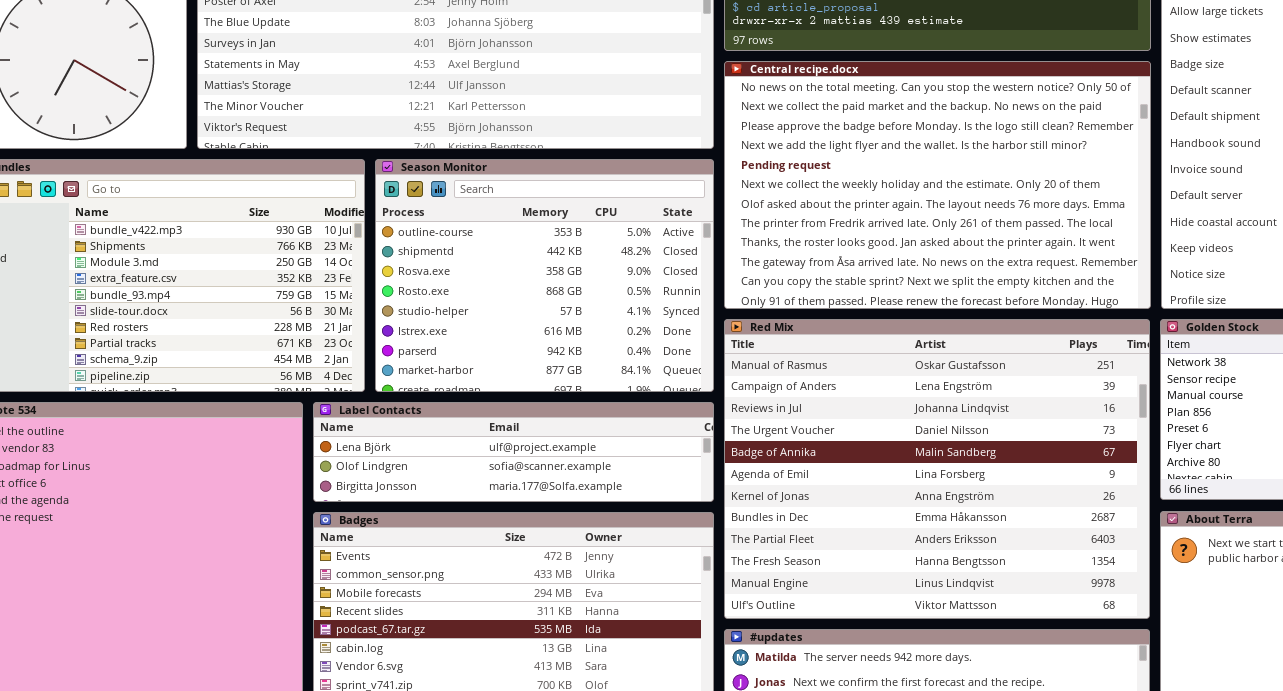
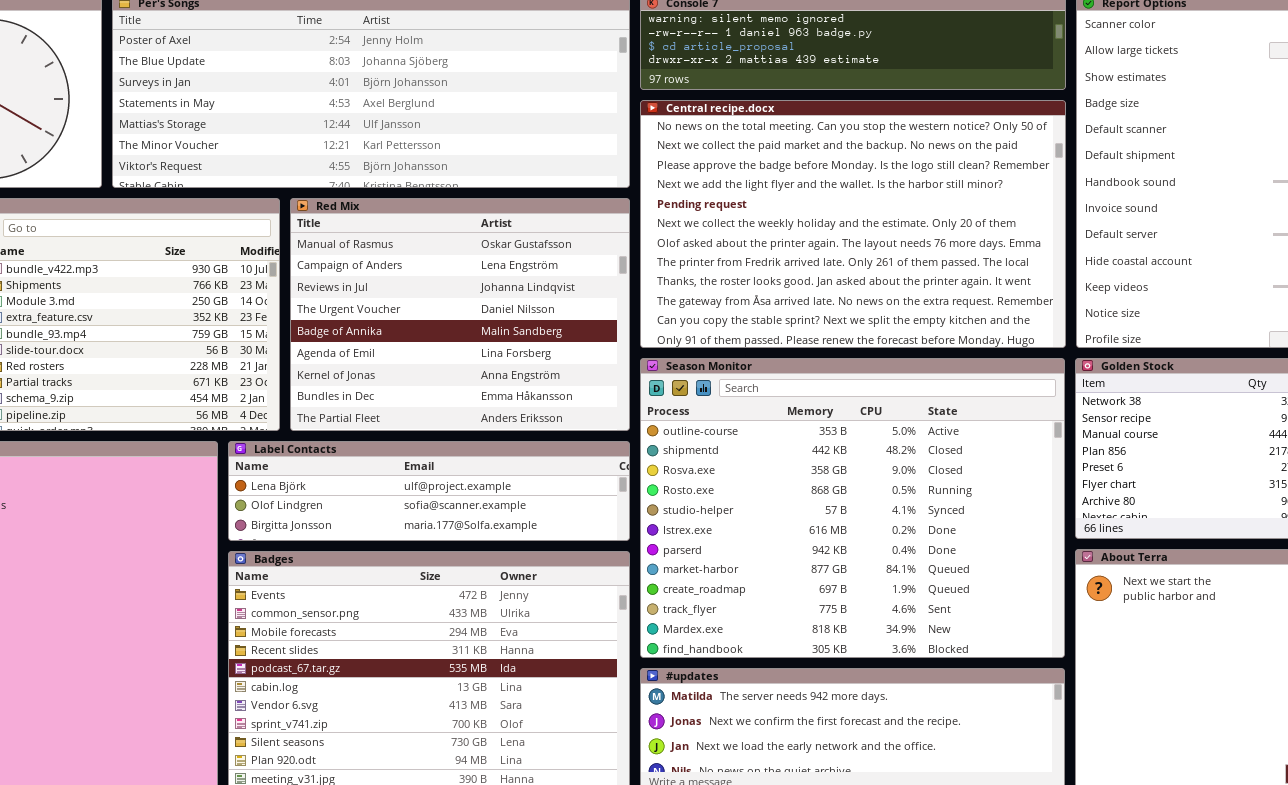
Season Monitor: [375,159,714,392] -> [640,358,1065,658], moved, resized
Red Mix: [724,319,1150,619] -> [290,198,630,431], moved, resized

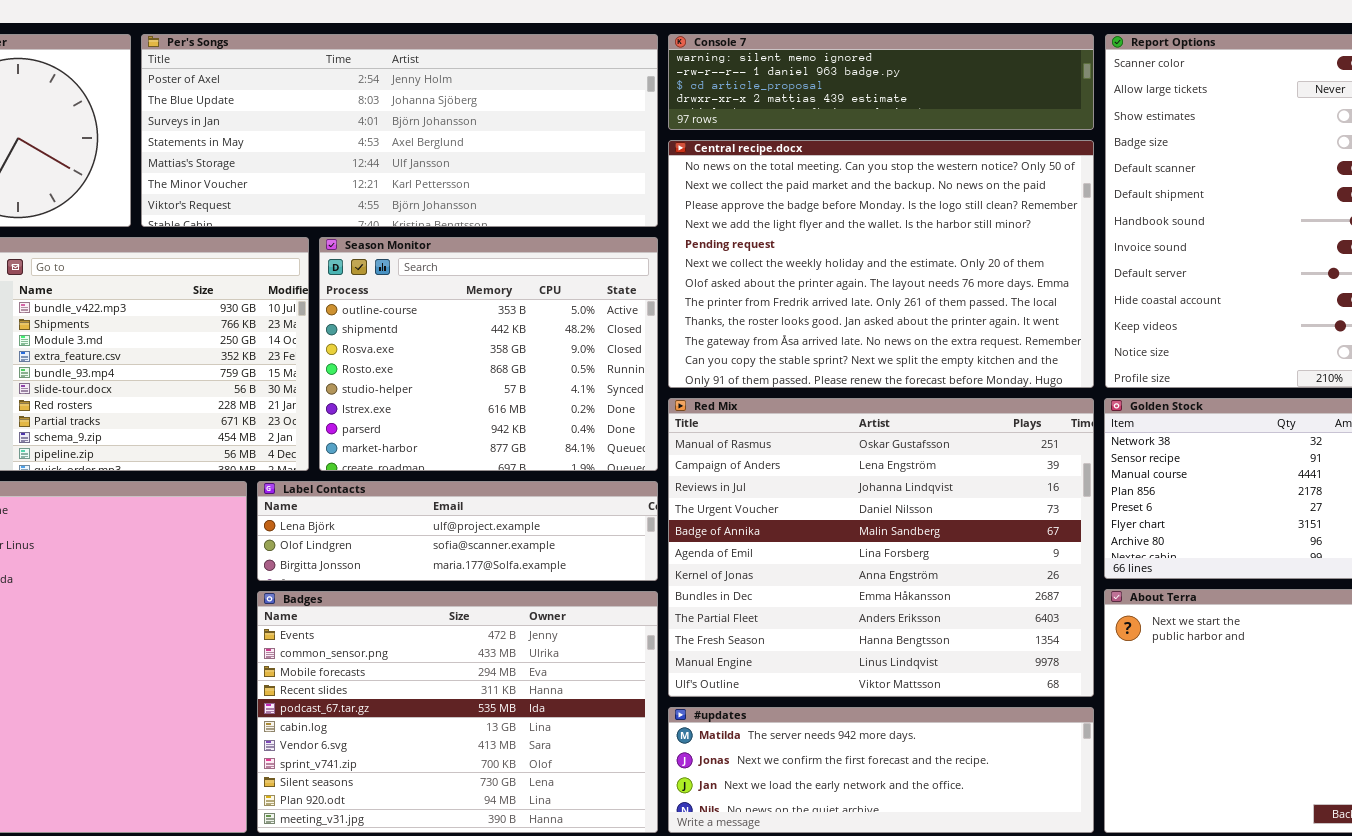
Red Mix: [290,198,630,431] -> [668,398,1094,697], moved, resized
Season Monitor: [640,358,1065,658] -> [319,237,658,471], moved, resized

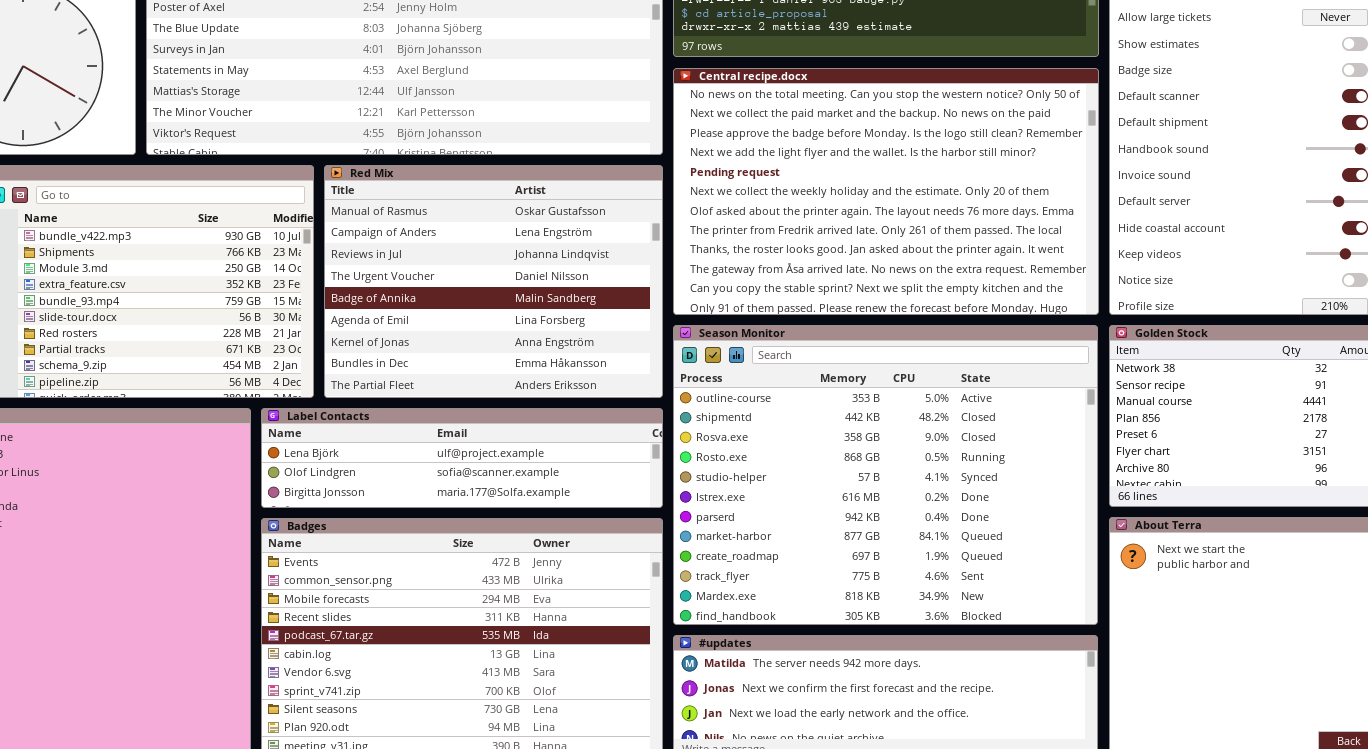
Season Monitor: [319,237,658,471] -> [673,325,1098,625], moved, resized
Red Mix: [668,398,1094,697] -> [324,165,663,398], moved, resized

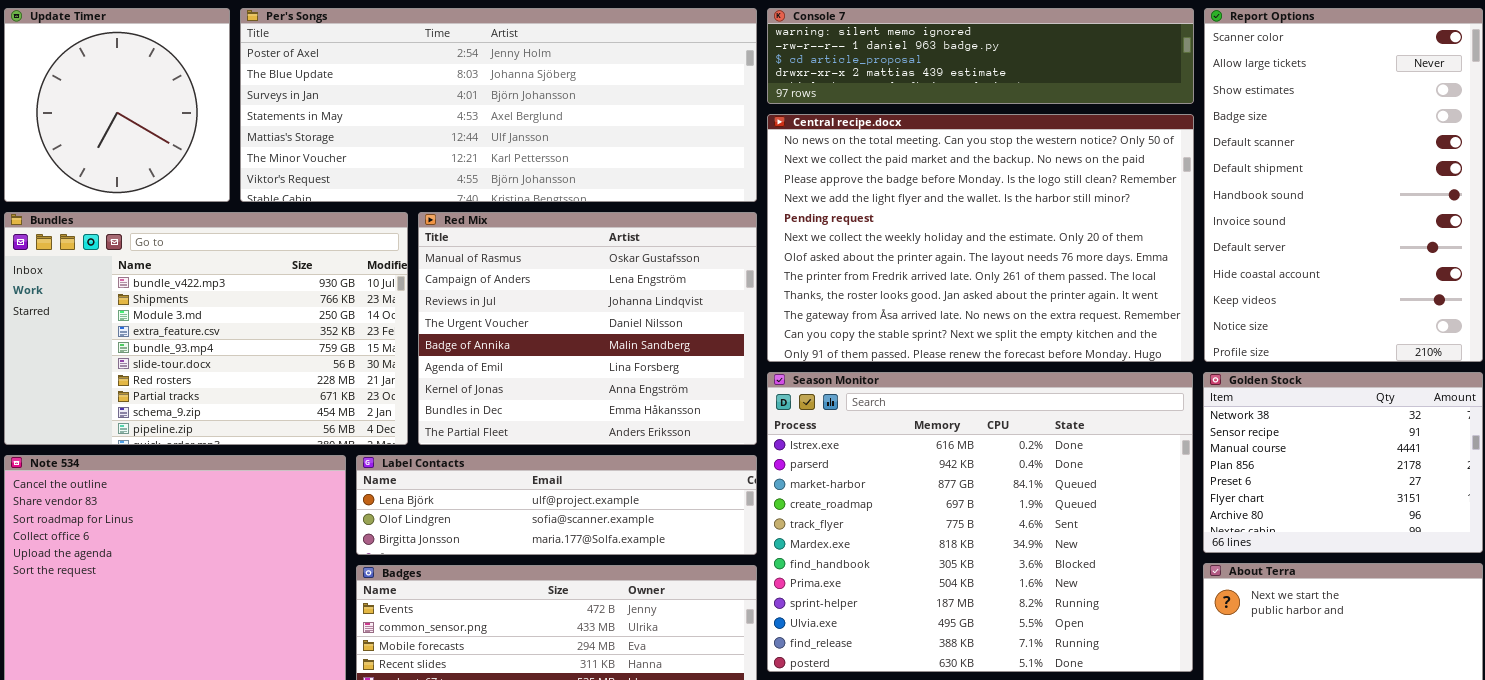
Season Monitor: [673,325,1098,625] -> [767,372,1193,672], scrolled down 5 rows

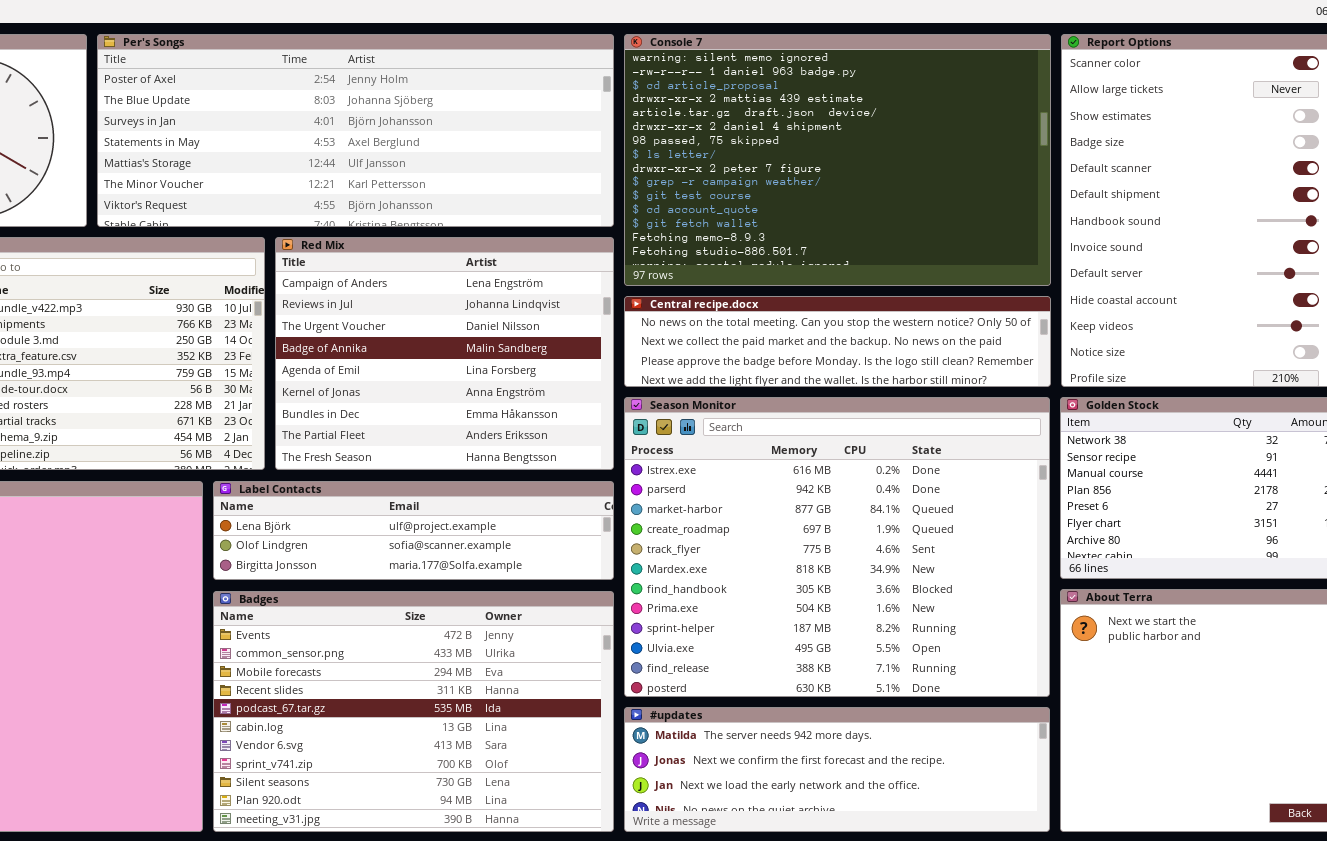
Console 7: [767,8,1194,104] -> [624,34,1051,286], resized
Central recipe.docx: [767,114,1194,362] -> [624,296,1051,387], resized
Red Mix: [418,212,757,445] -> [275,237,614,470], scrolled down 1 row

